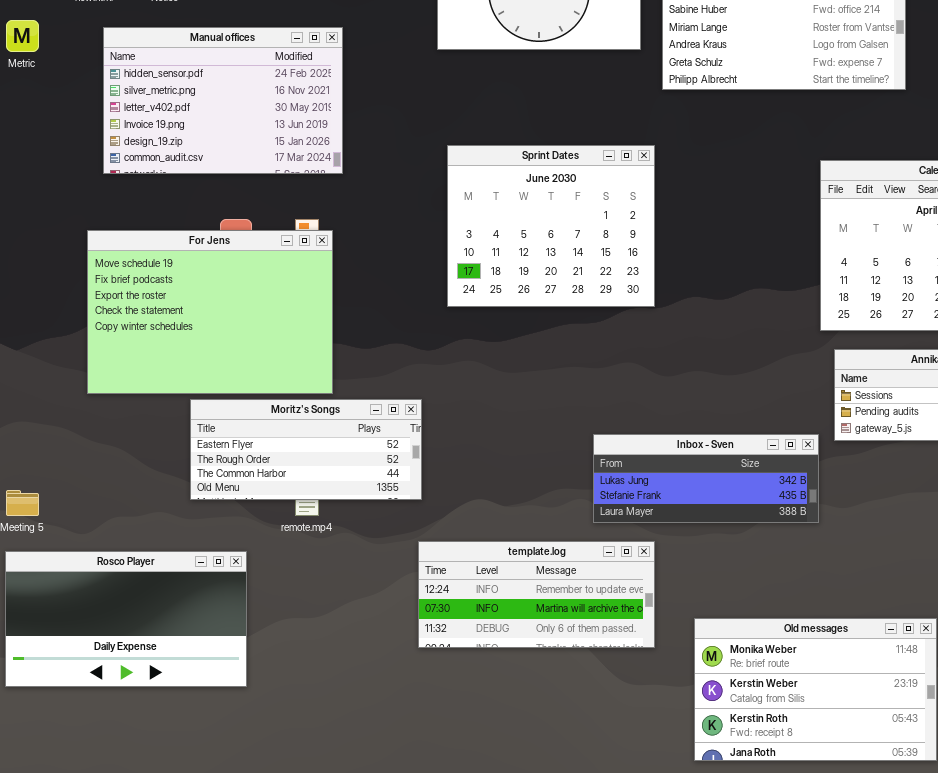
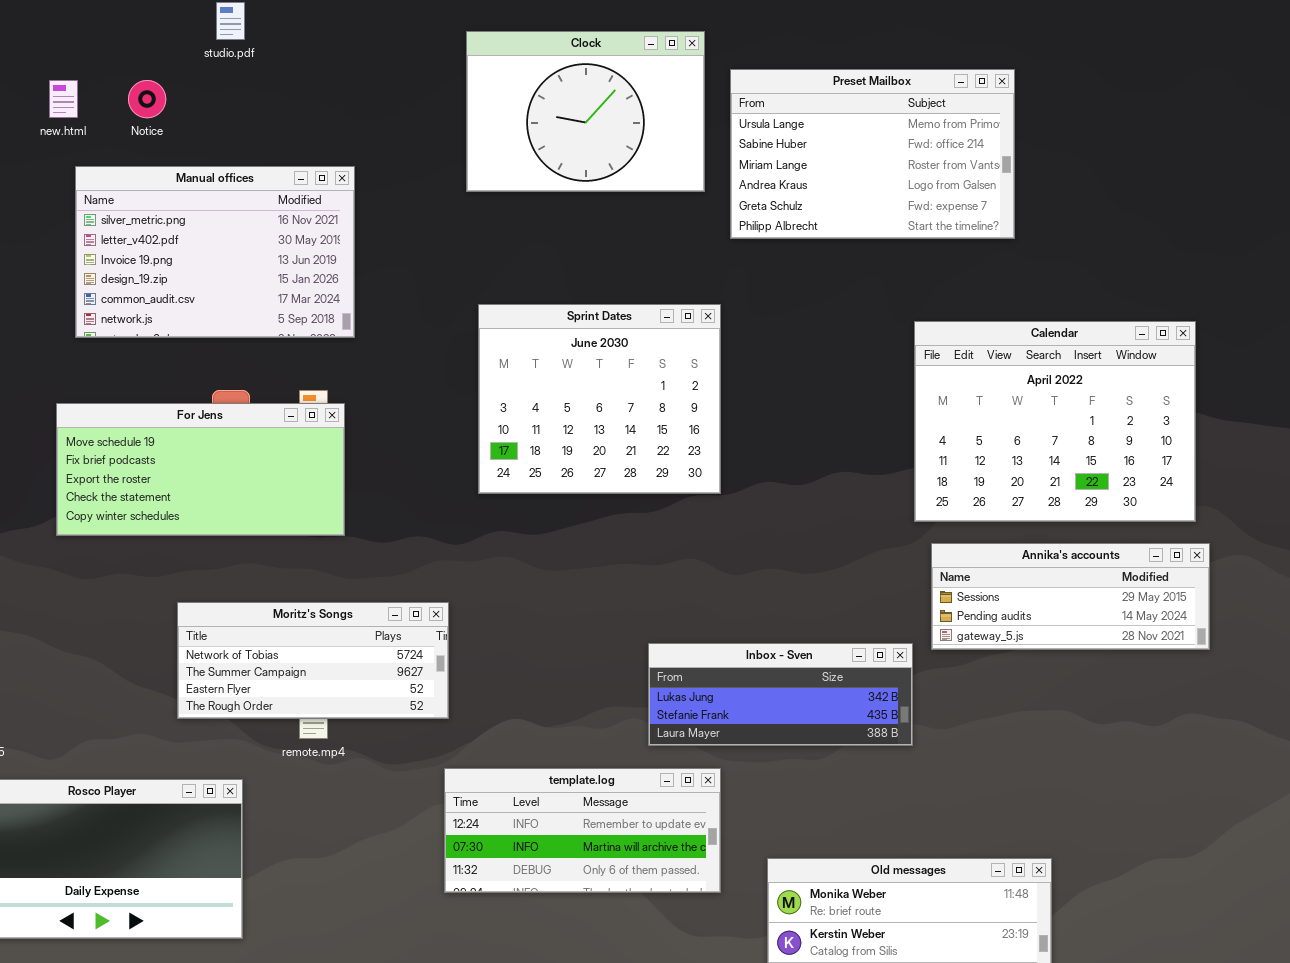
Manual offices: [103,27,343,174] -> [75,166,355,338], scrolled down 1 row
For Jens: [87,230,333,394] -> [56,403,345,536], resized
Moritz's Songs: [190,399,422,500] -> [177,602,449,719], scrolled up 2 rows

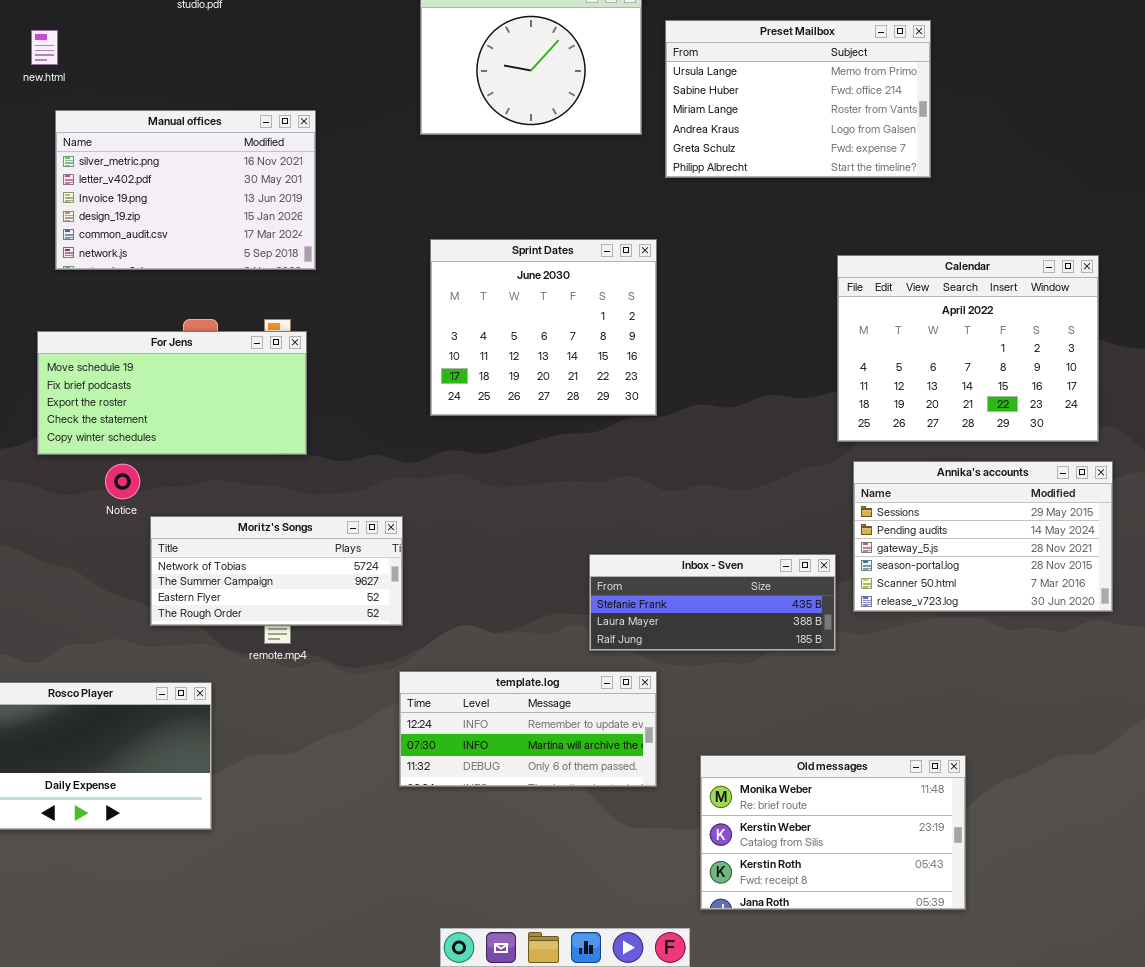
Notice: [128,80,166,118] -> [105,464,140,499], moved
Annika's accounts: [931,543,1210,650] -> [853,461,1113,612], resized
Inbox - Sven: [648,643,913,746] -> [589,554,836,651], scrolled down 1 row

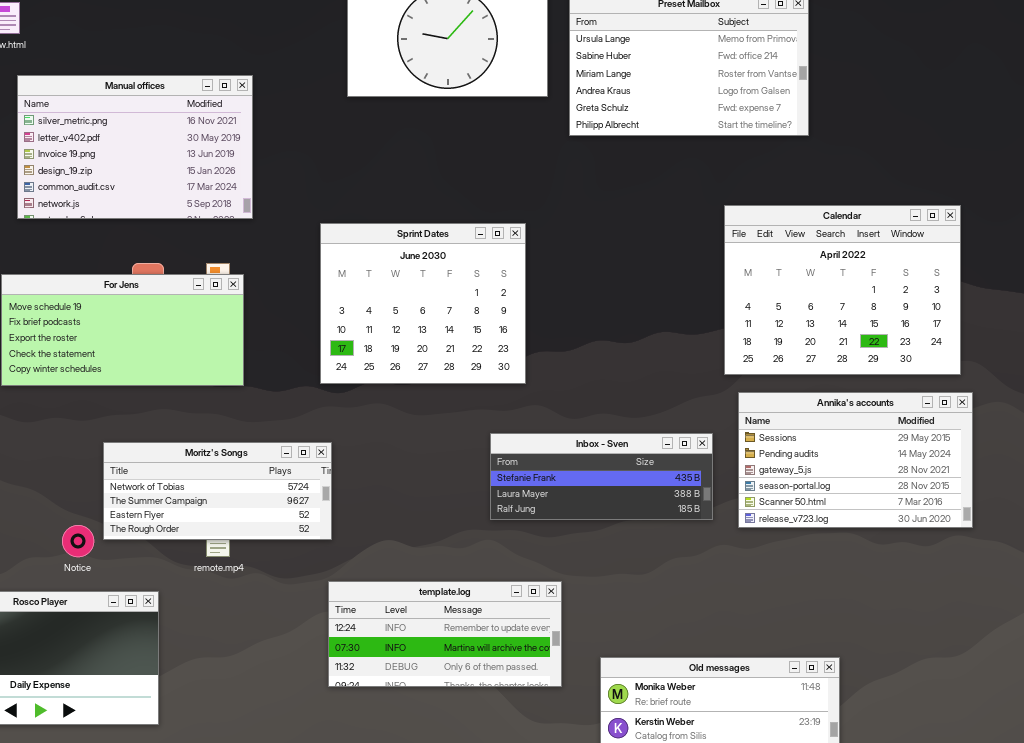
Sprint Dates: [430,239,657,416] -> [320,223,526,384], moved
Notice: [105,464,140,499] -> [62,525,94,557], moved
Inbox - Sven: [589,554,836,651] -> [490,433,713,520], moved

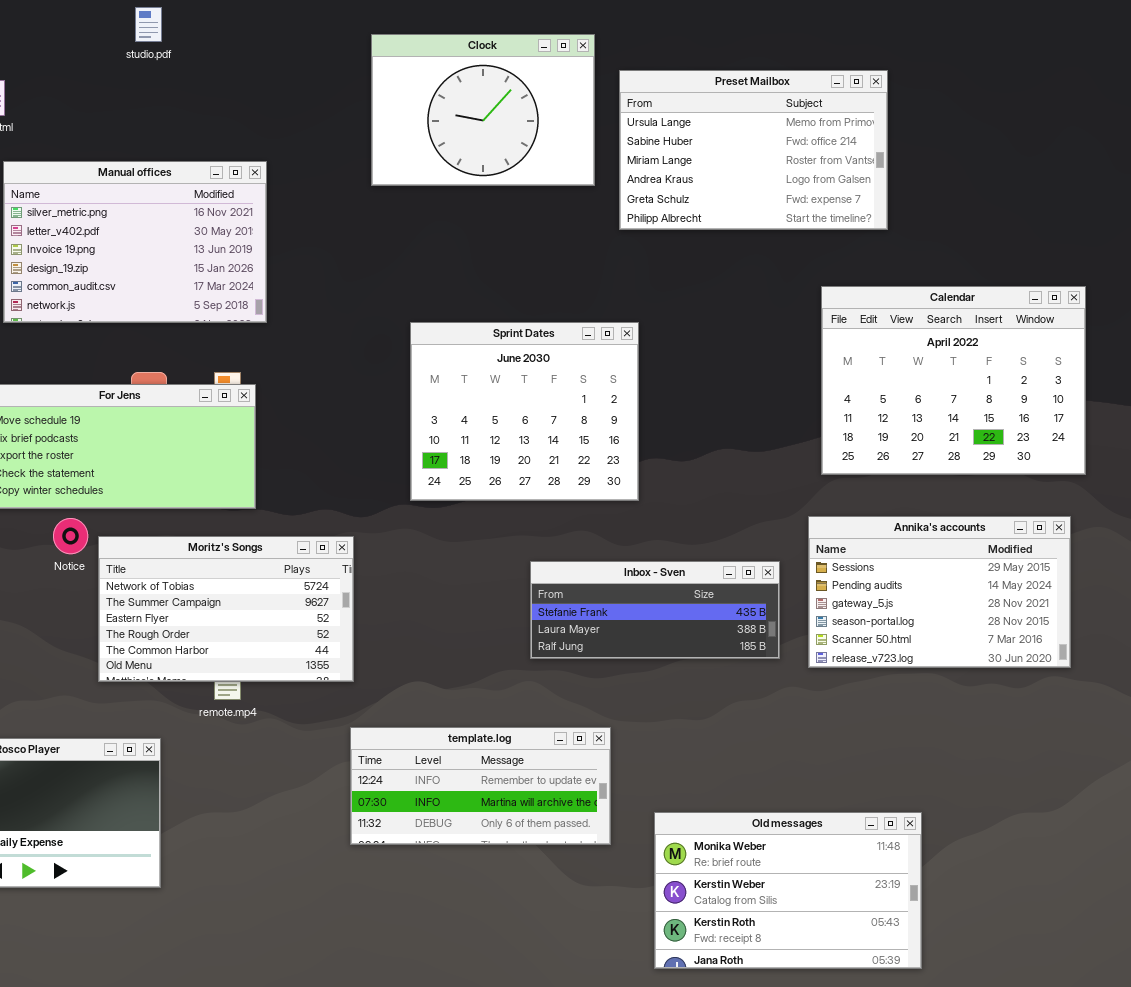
Calendar: [724,205,961,375] -> [821,286,1086,475], moved
Sprint Dates: [320,223,526,384] -> [410,322,639,501], moved
Moritz's Songs: [103,442,332,540] -> [98,536,354,682], resized
Notice: [62,525,94,557] -> [53,518,88,554], moved

